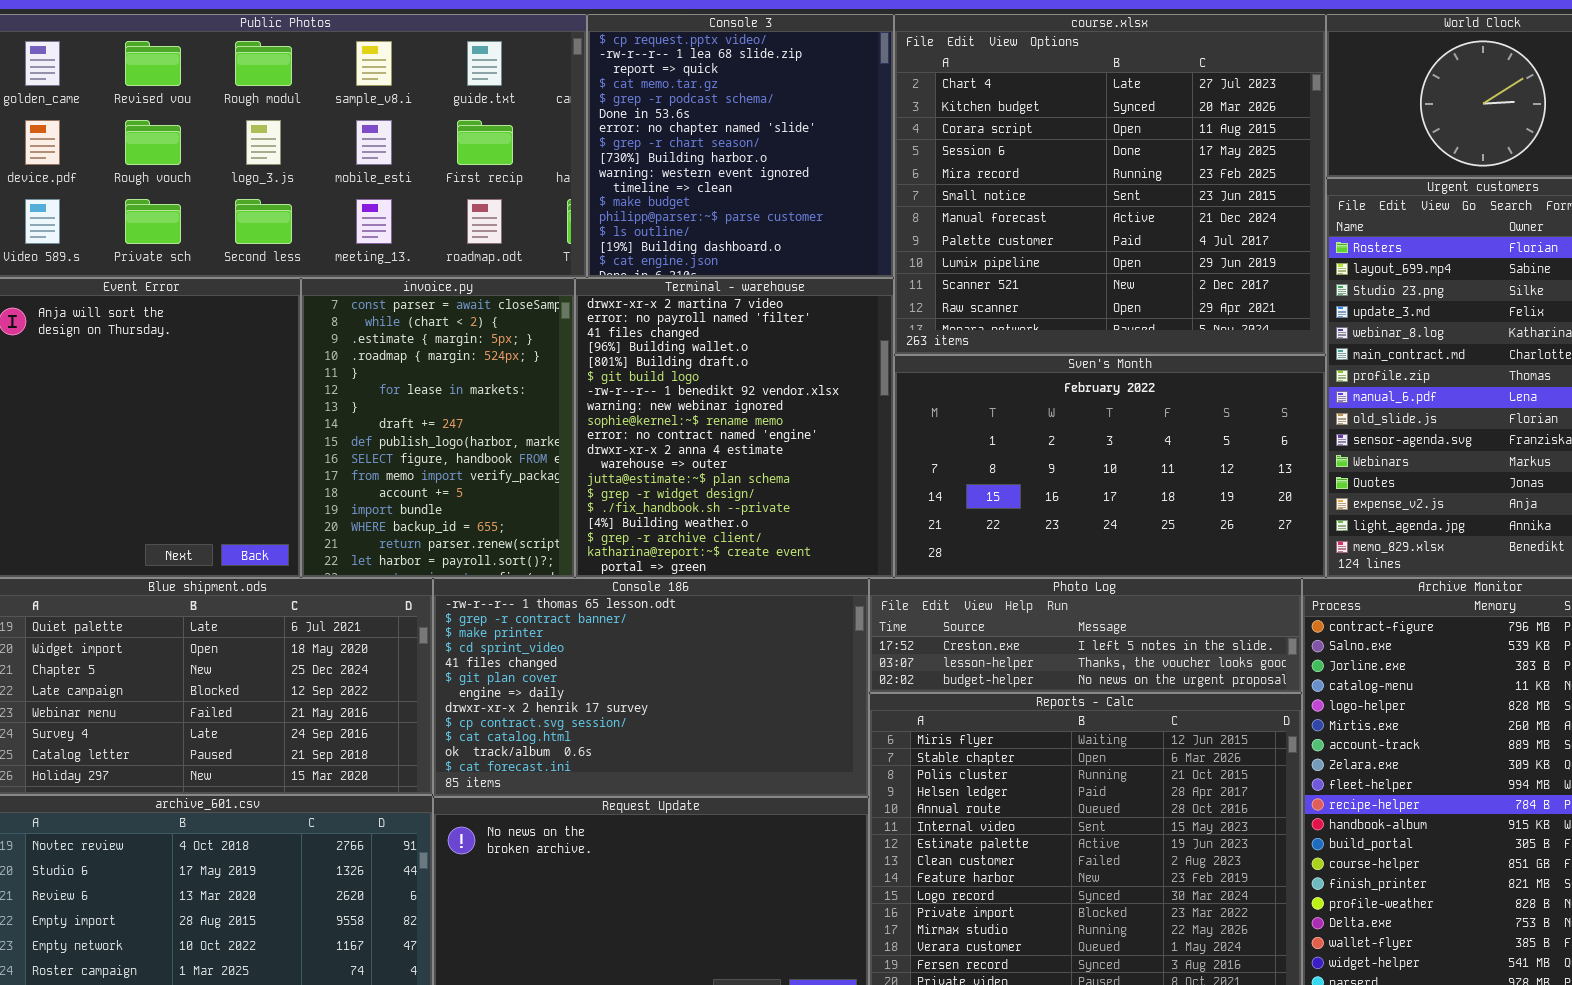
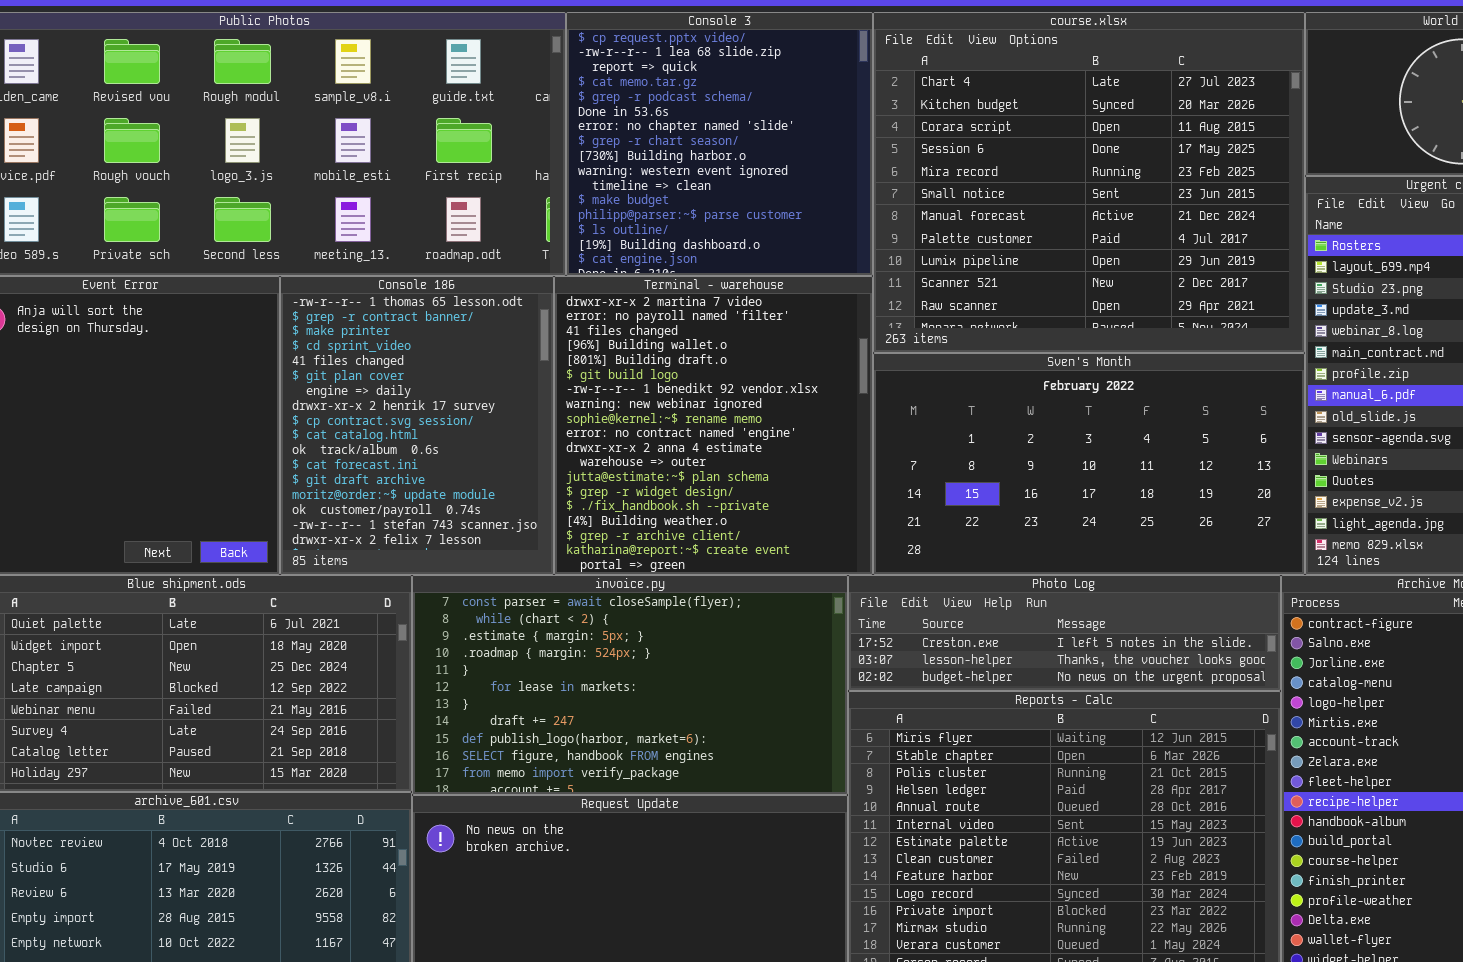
invoice.py: [301,278,575,578] -> [412,575,848,795], moved, resized
Console 186: [433,578,869,797] -> [280,276,554,575], moved, resized

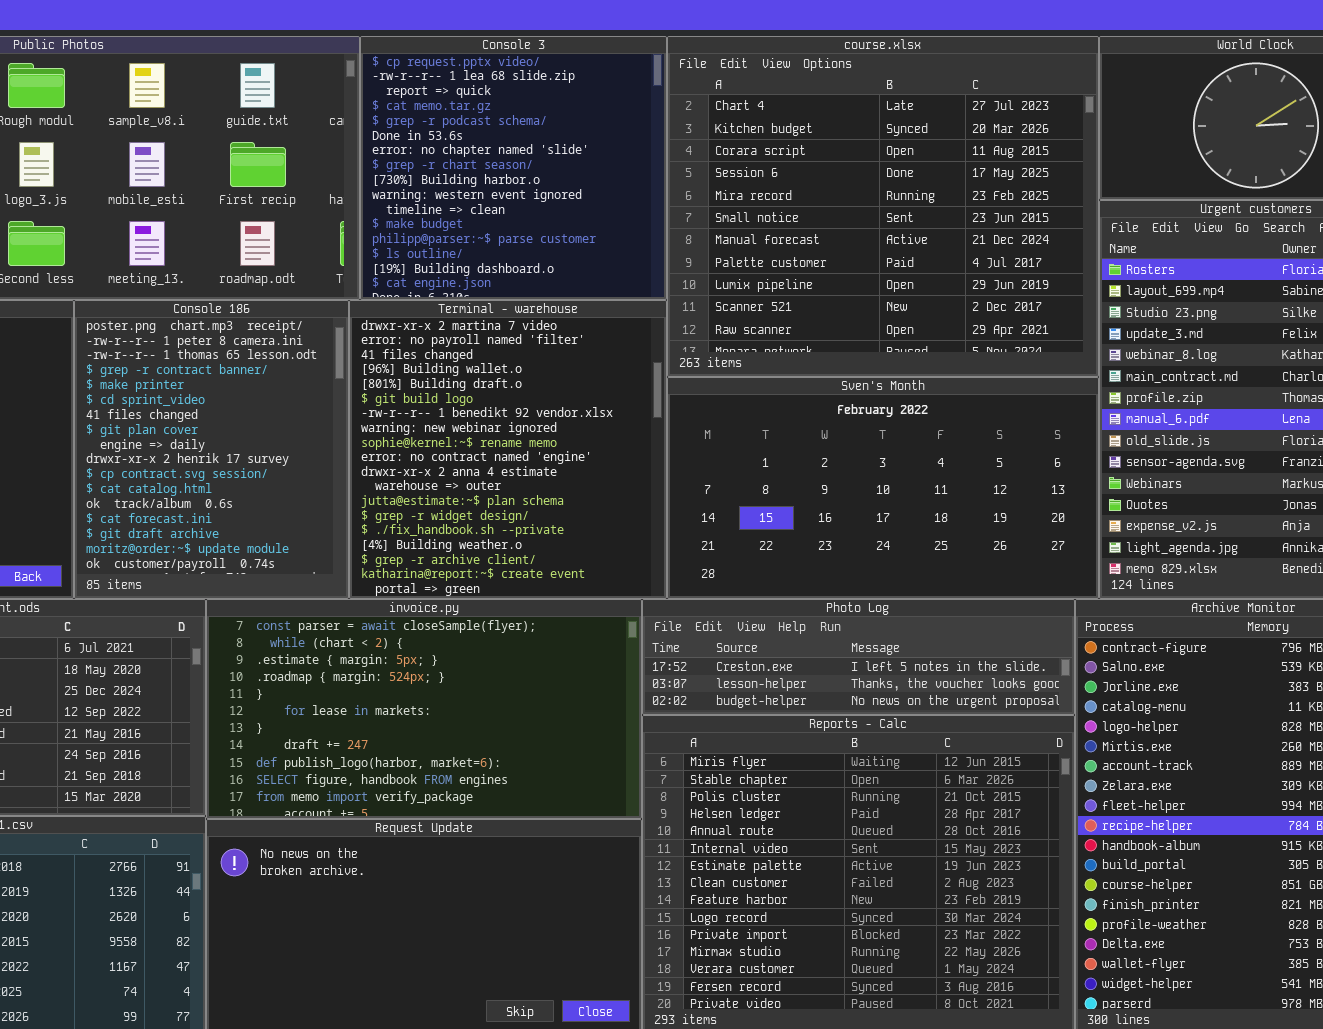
Console 186: [280,276,554,575] -> [74,300,349,599], scrolled up 2 rows

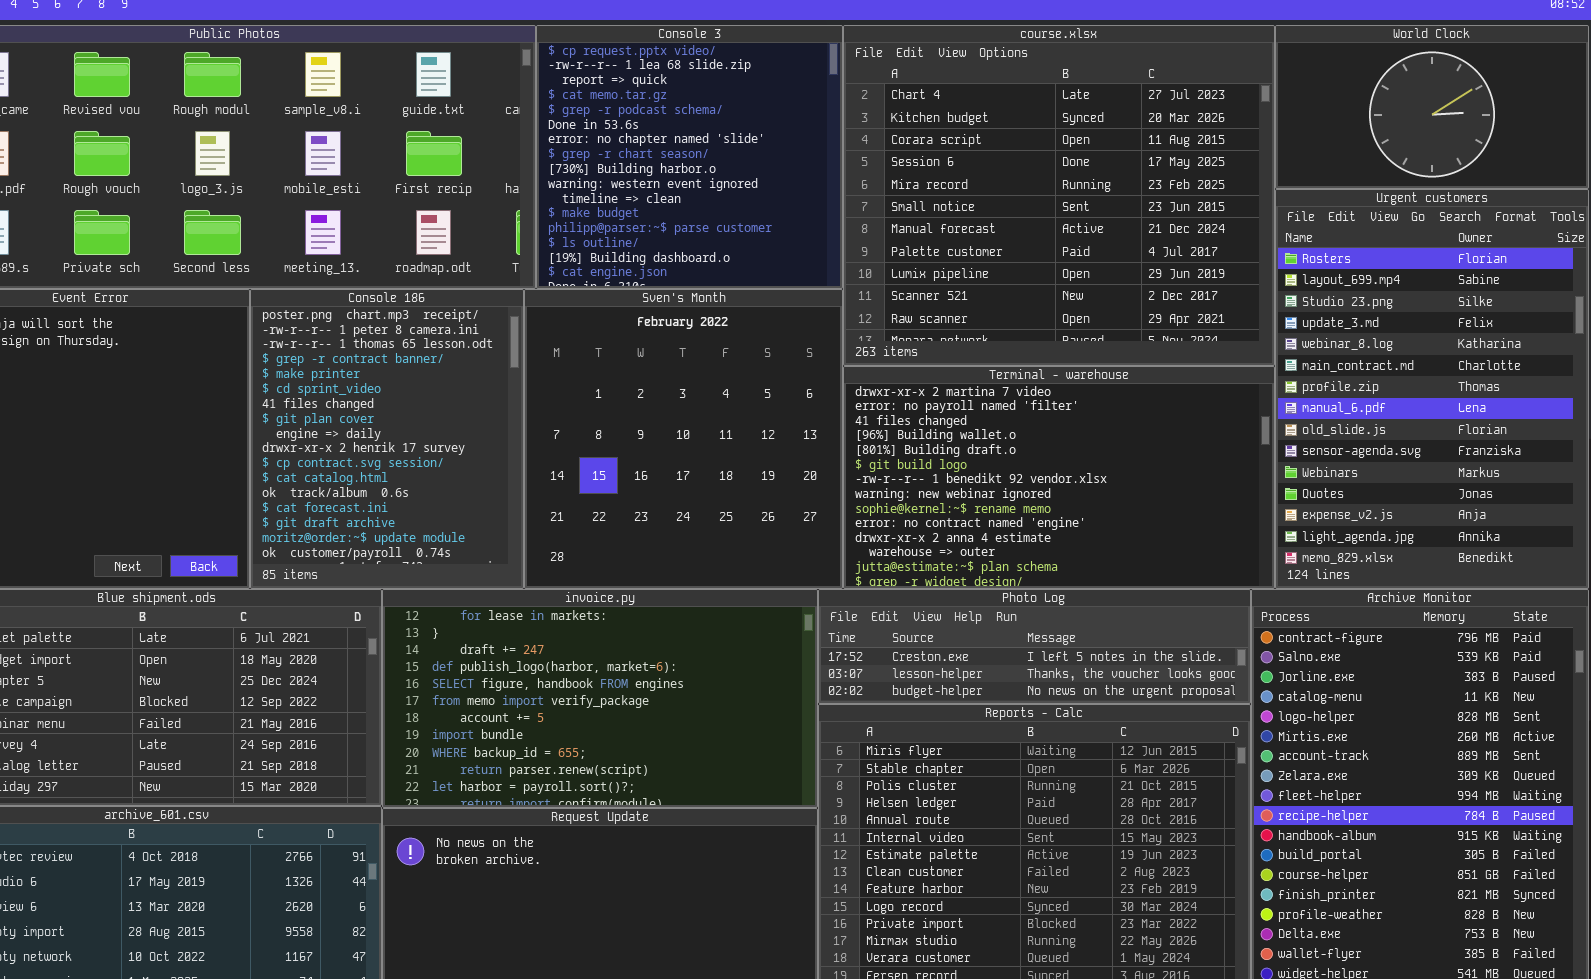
Terminal - warehouse: [349,300,667,599] -> [843,366,1275,589], moved, resized
Sven's Month: [667,377,1099,599] -> [524,289,843,589], moved, resized
invoice.py: [206,599,642,819] -> [382,589,818,808], scrolled down 5 rows

